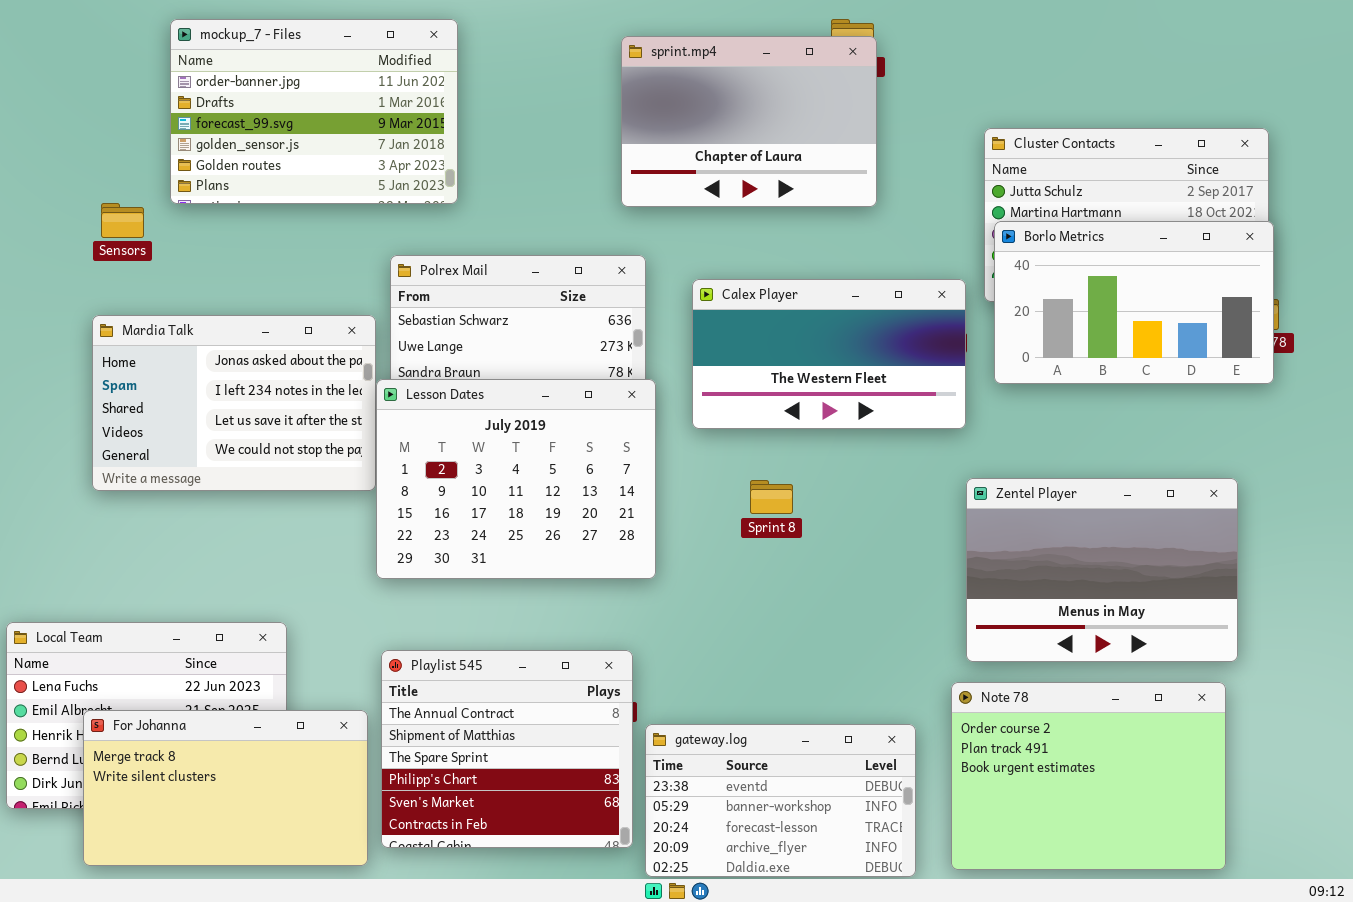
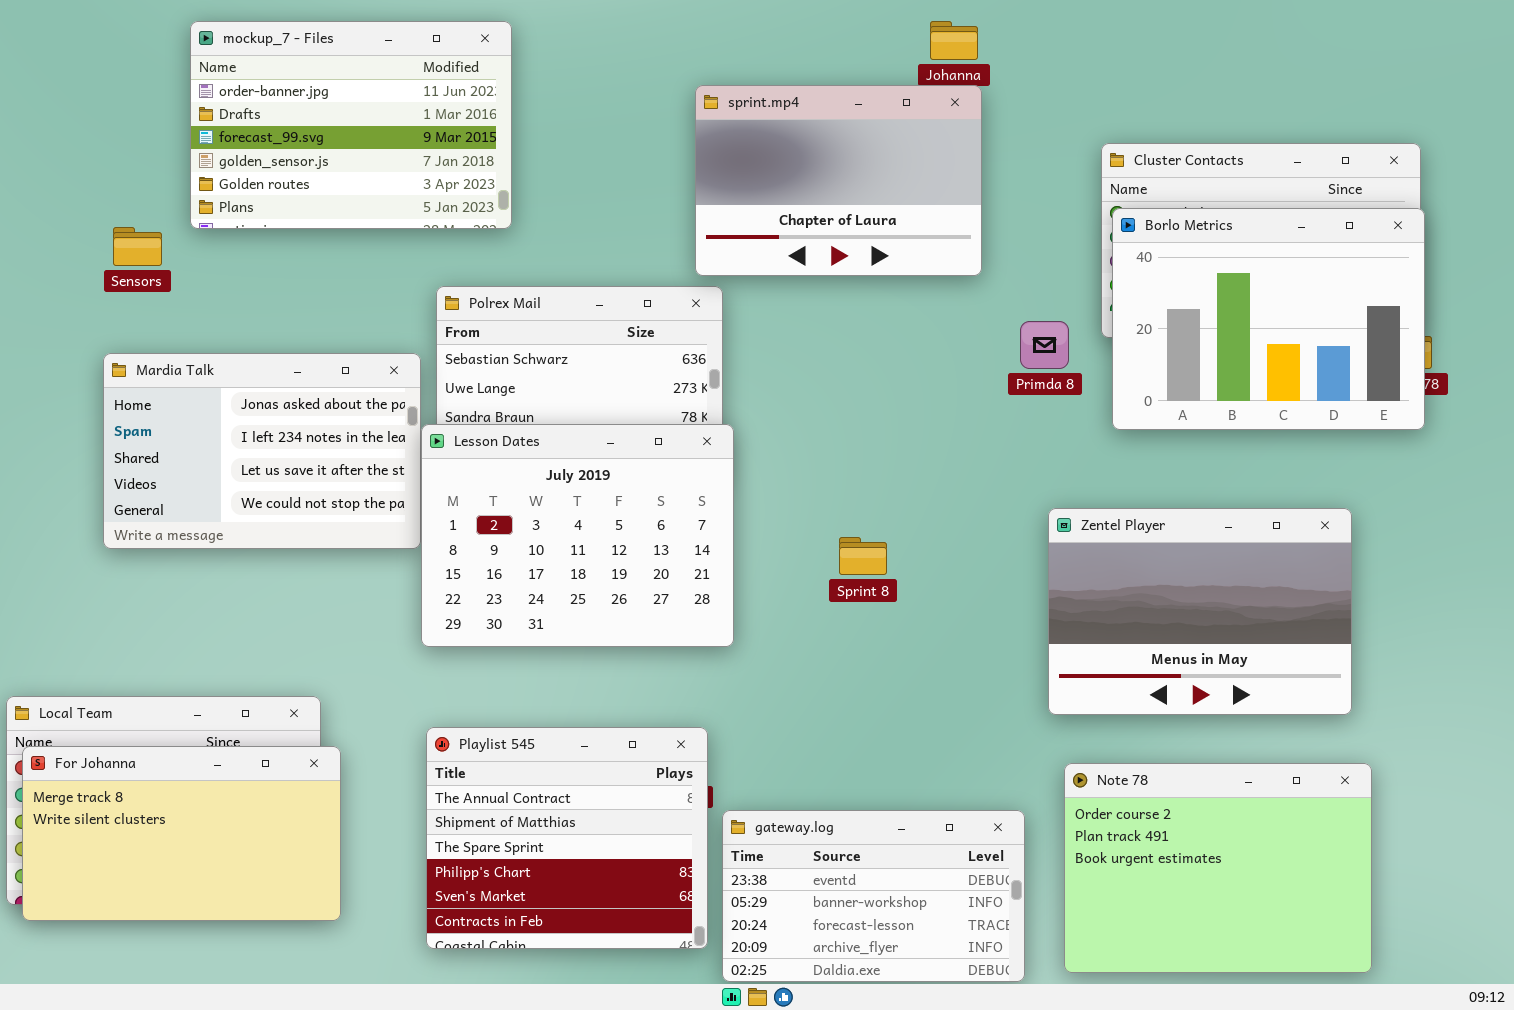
sprint.mp4: [621,36,877,207] -> [695,85,982,276], moved
Borlo Metrics: [994,221,1274,384] -> [1112,208,1425,430], resized
Calex Player: [692,279,966,429] -> none, closed
Zentel Player: [966,478,1238,662] -> [1048,508,1352,715], moved
For Johanna: [83,710,368,866] -> [22,746,341,921], moved

